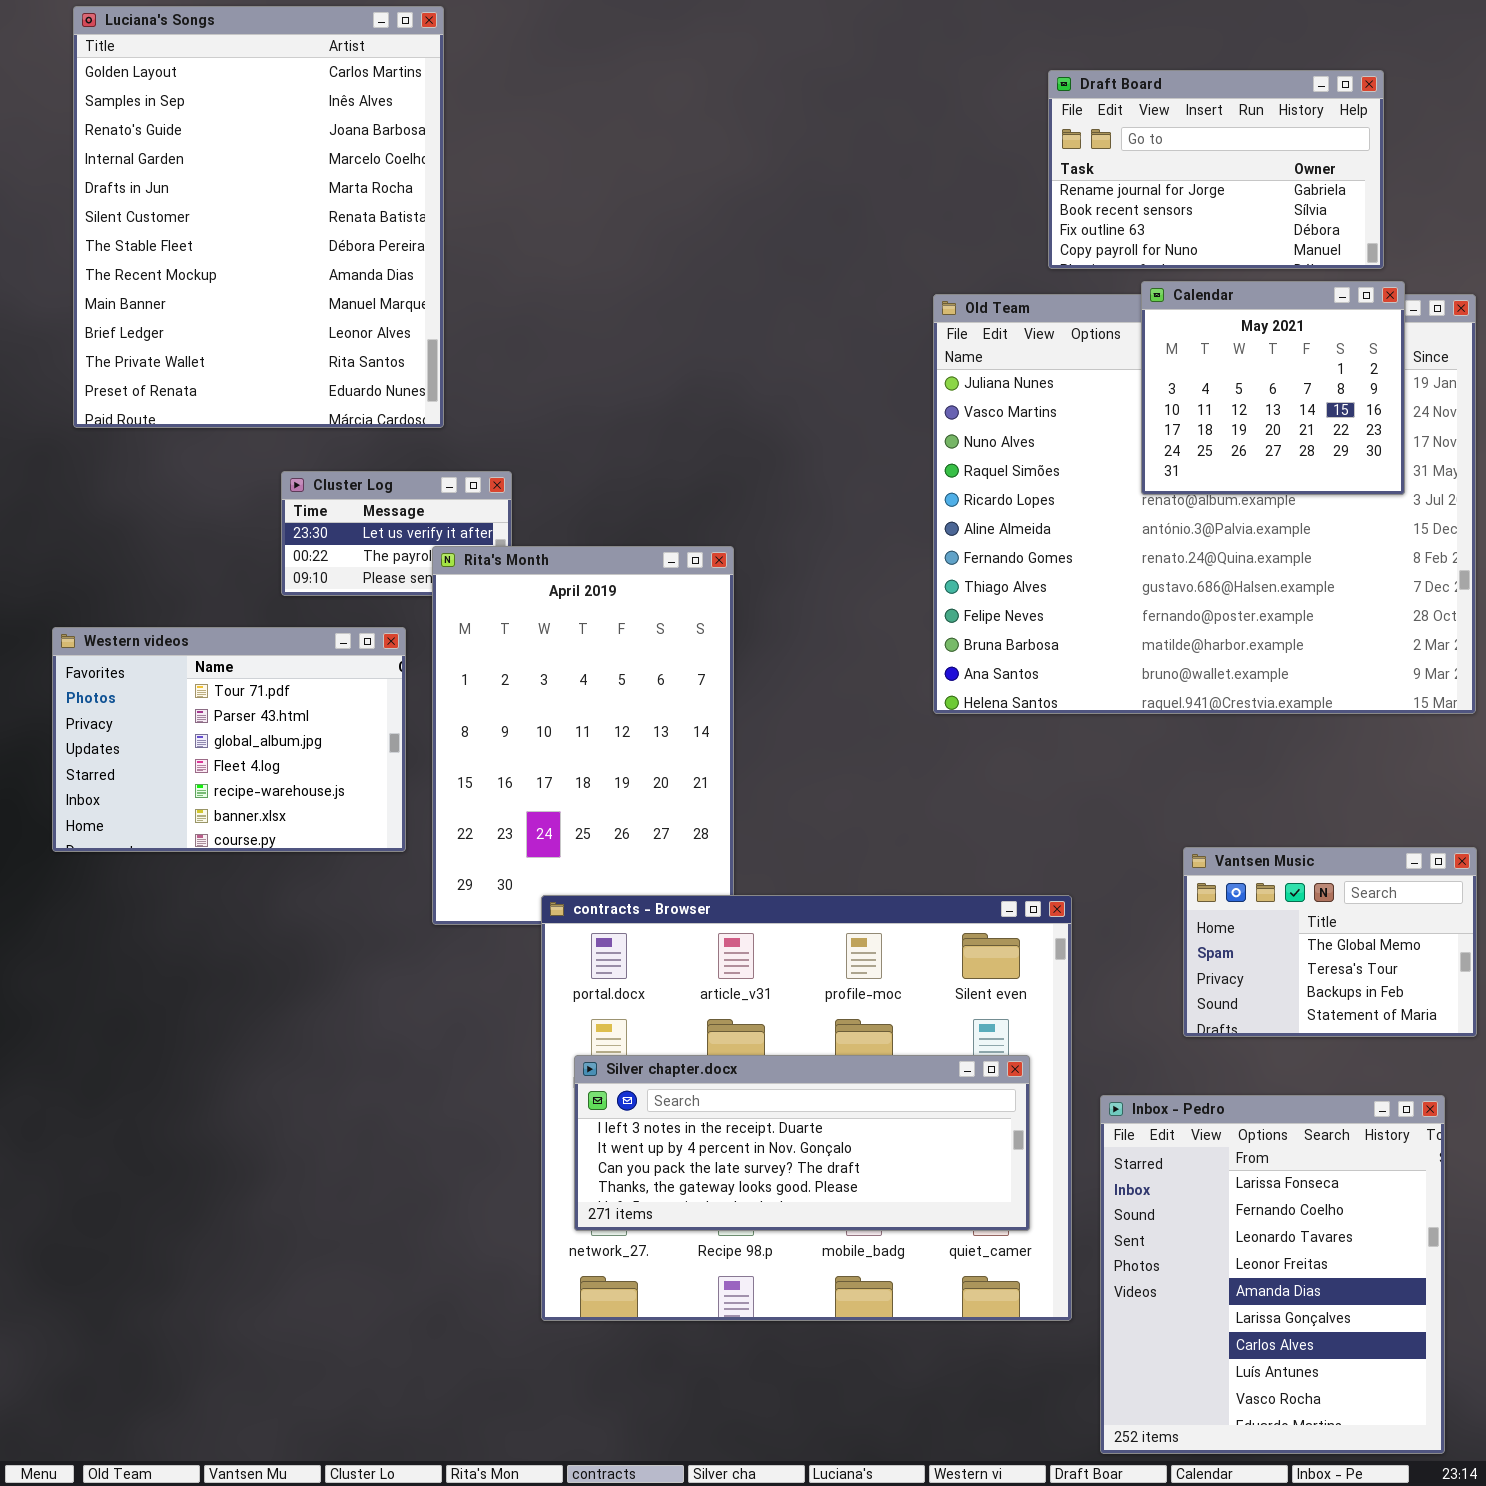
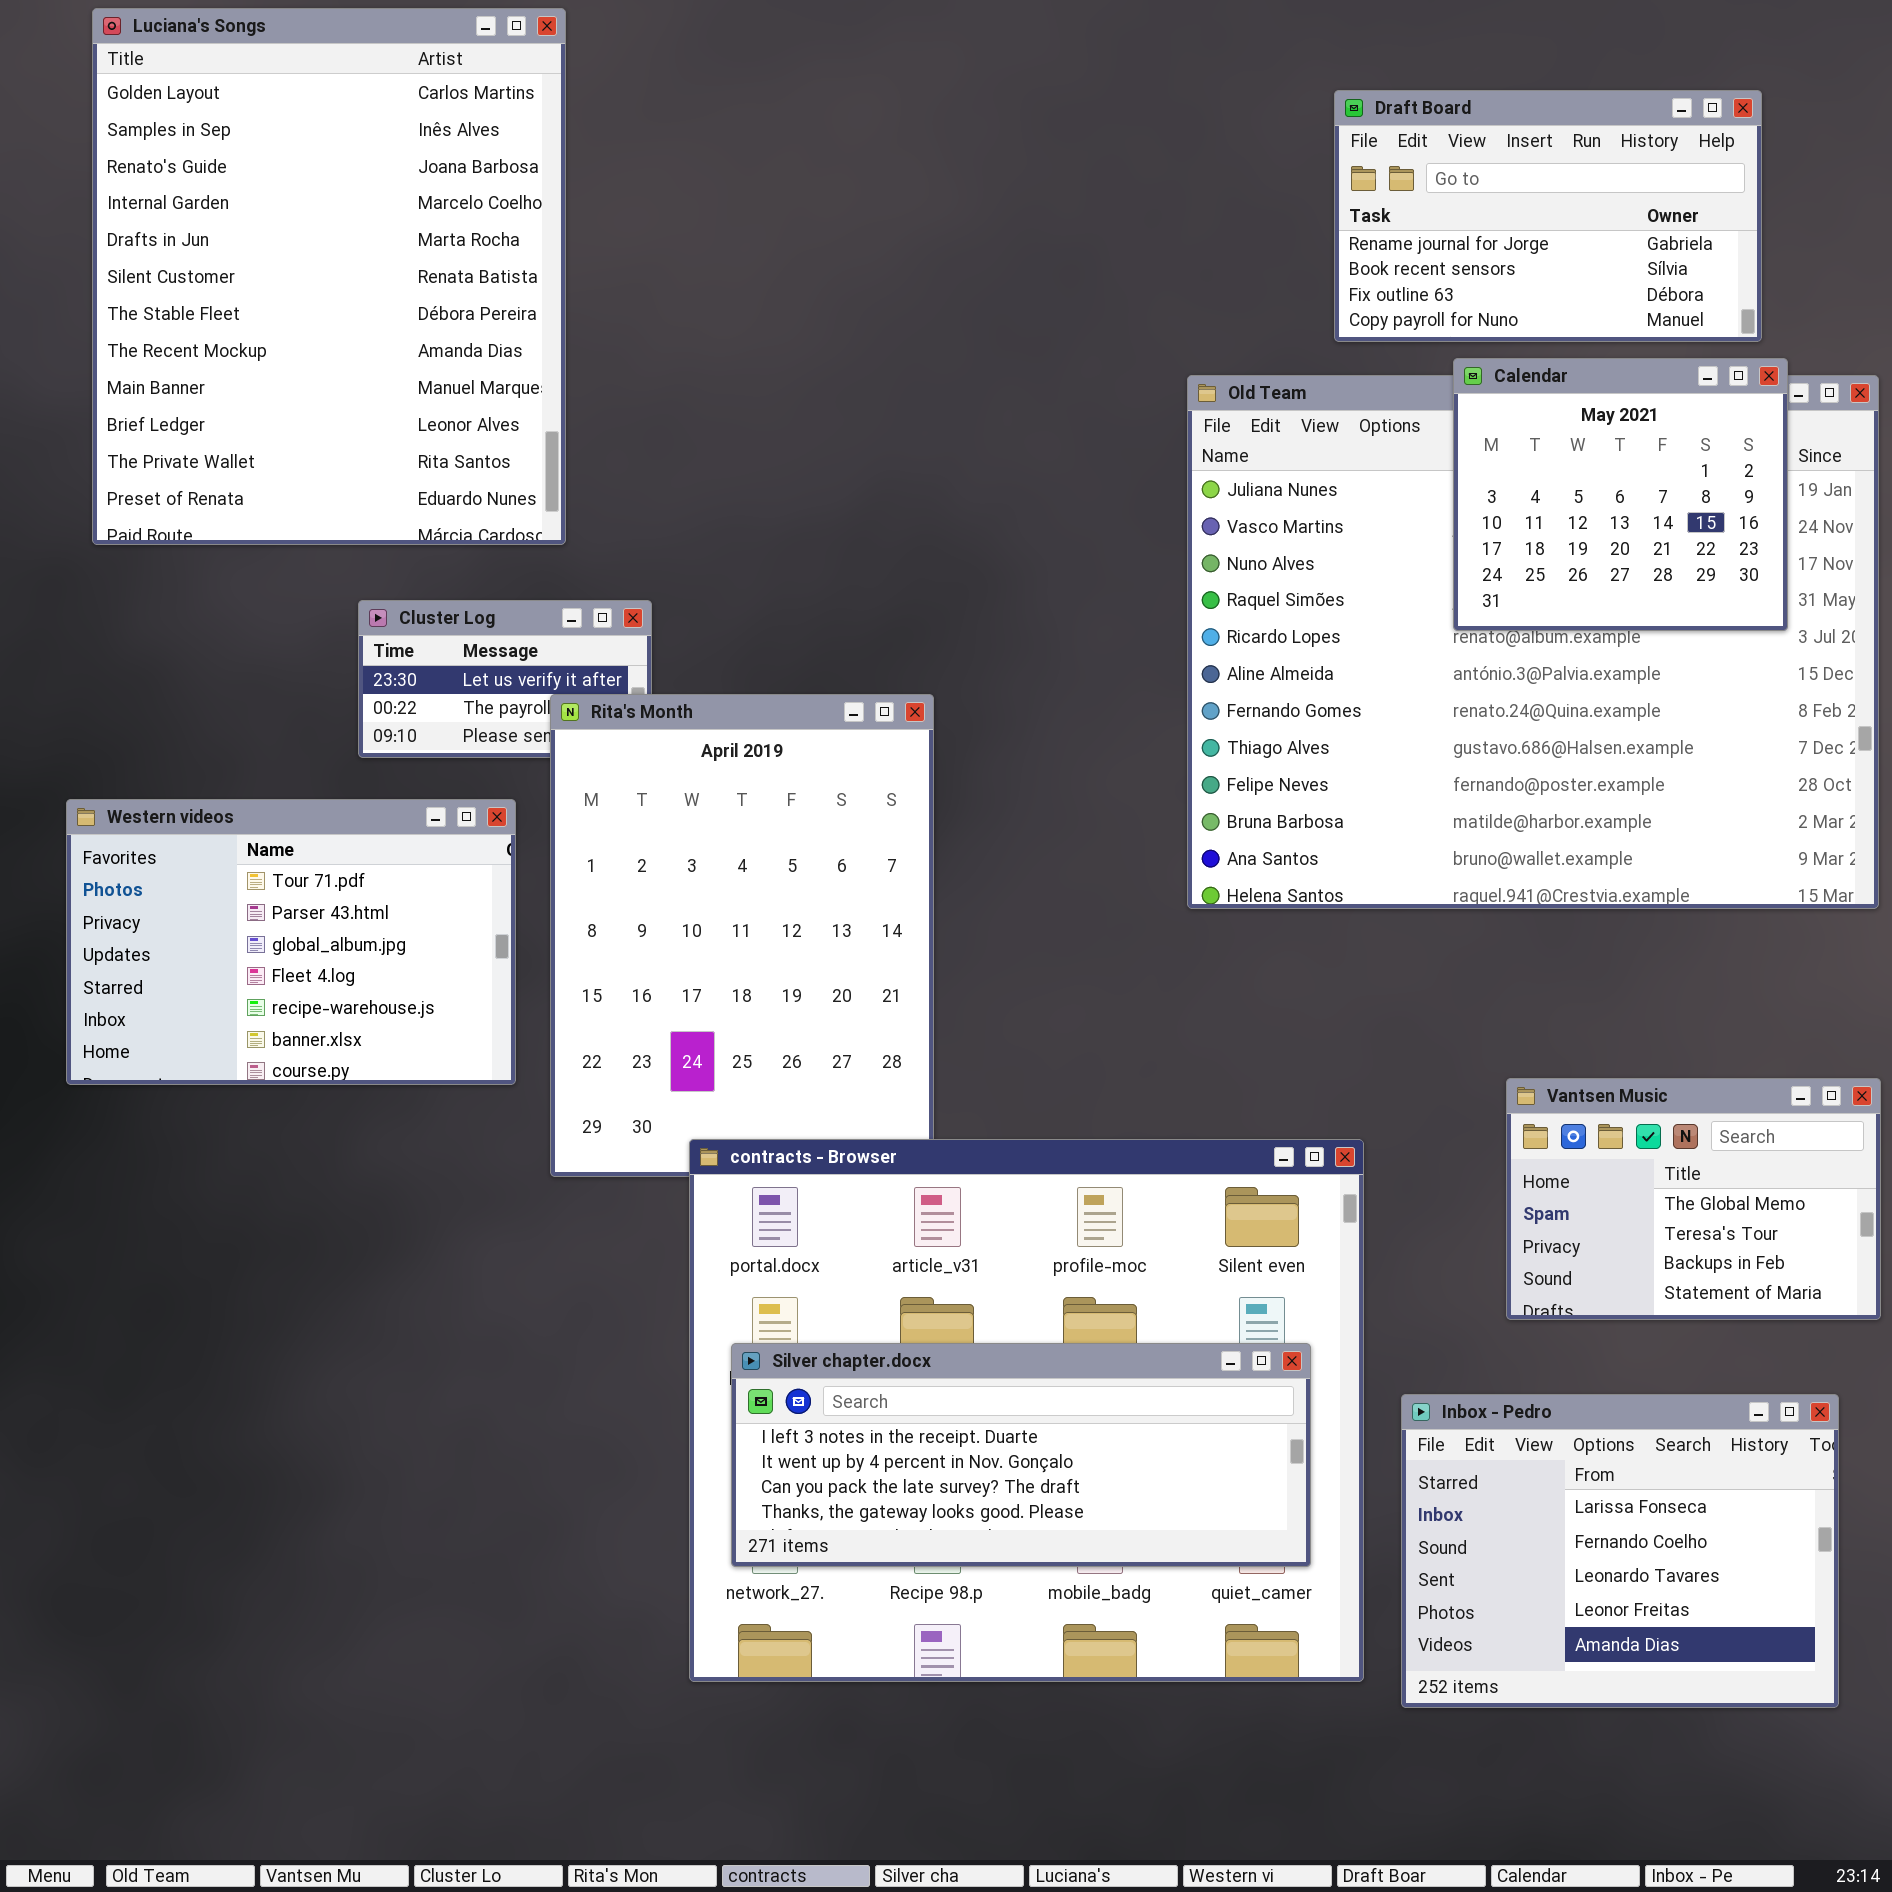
Inbox - Pedro: [1100,1095,1445,1454] -> [1401,1394,1839,1708], resized

